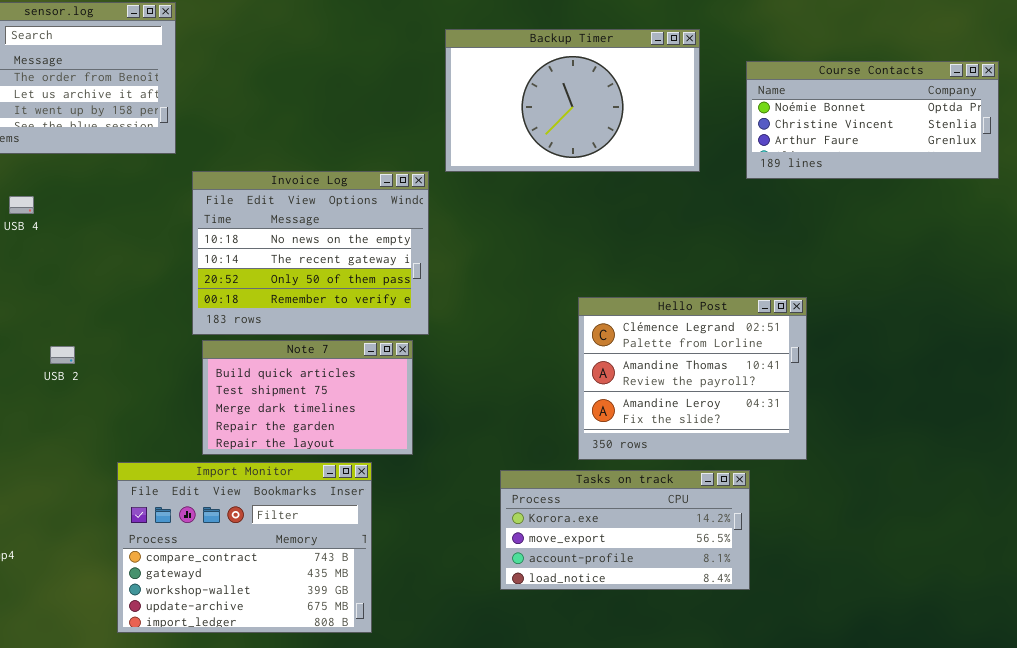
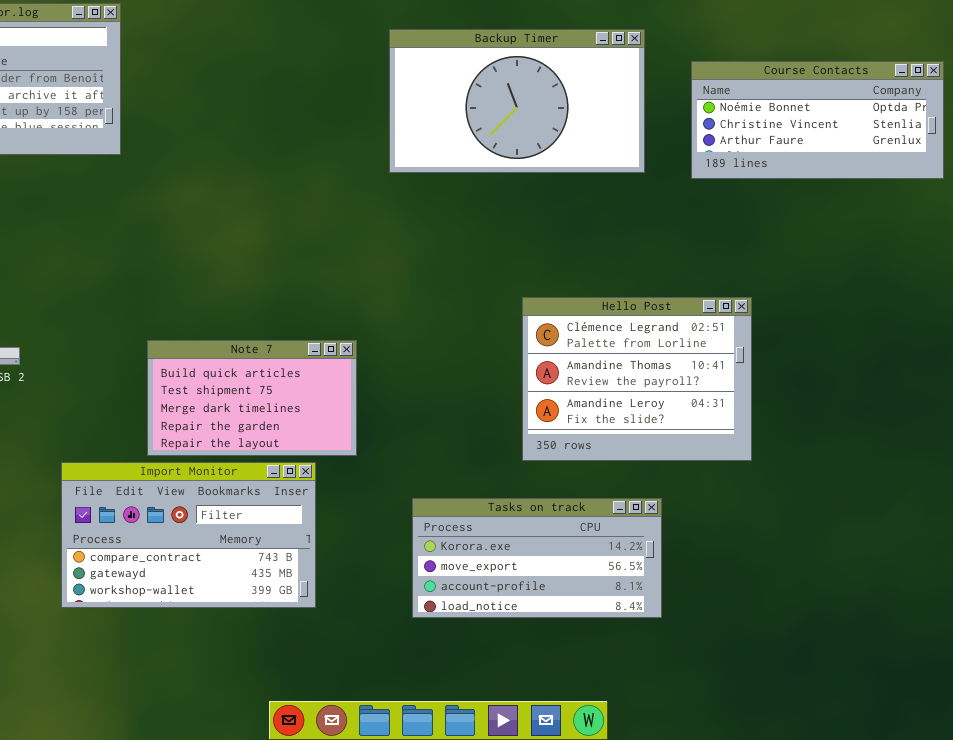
Invoice Log: [192,171,429,335] -> none, closed
Import Monitor: [117,462,372,633] -> [61,462,316,608], resized
Tasks on track: [500,470,750,590] -> [412,498,662,618], moved

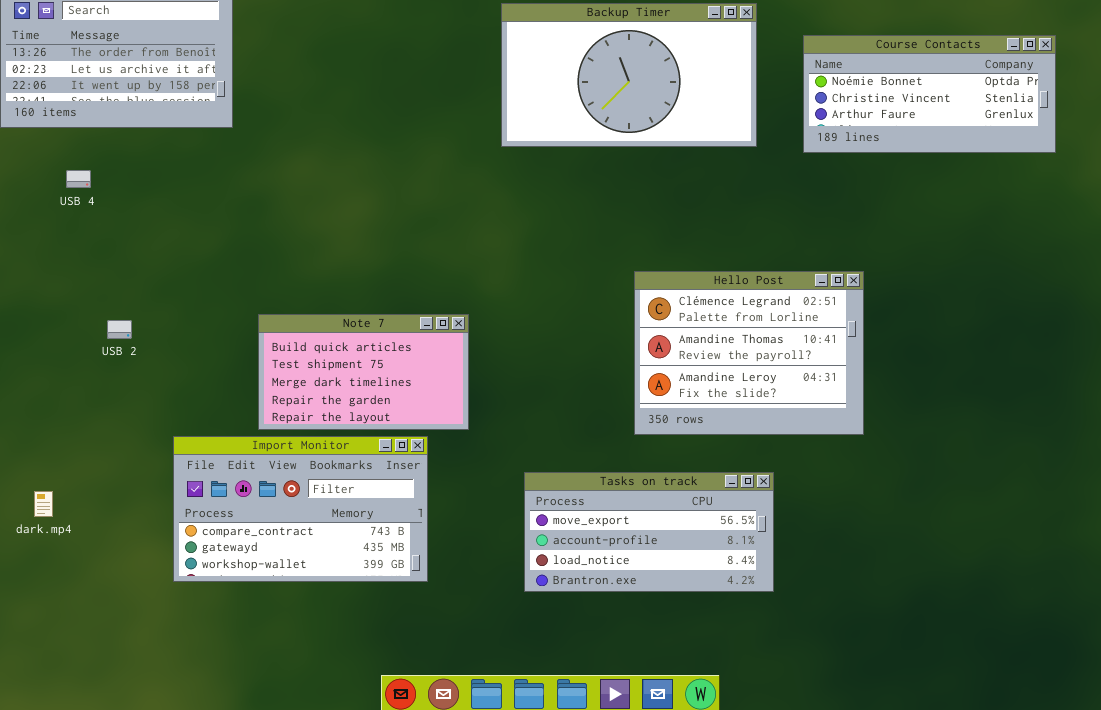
Tasks on track: [412,498,662,618] -> [524,472,774,592], scrolled down 1 row

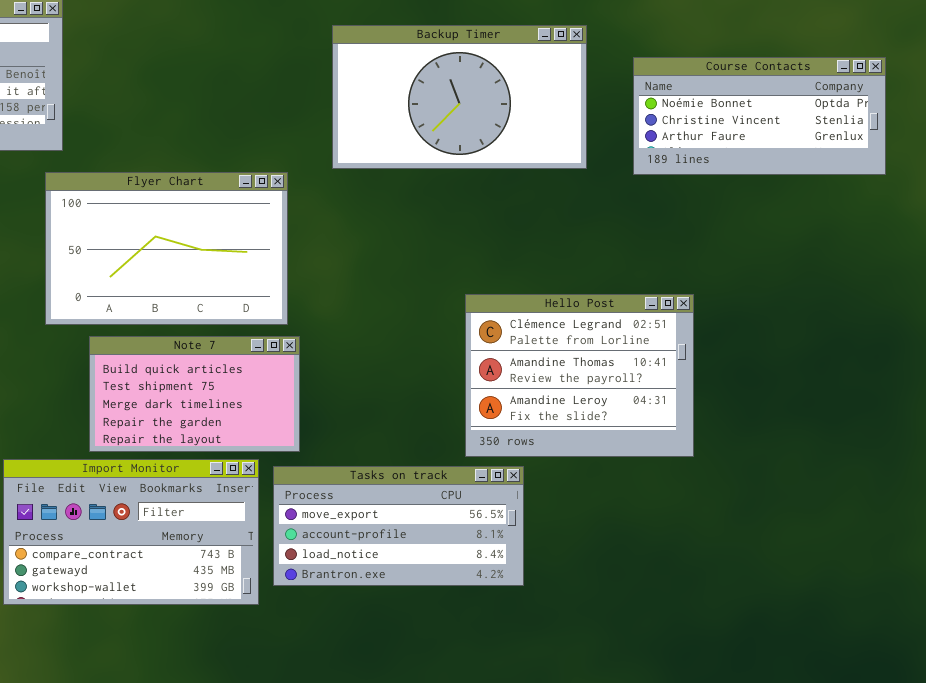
Flyer Chart: none -> [45,172,288,325], opened
Tasks on track: [524,472,774,592] -> [273,466,524,586], moved

